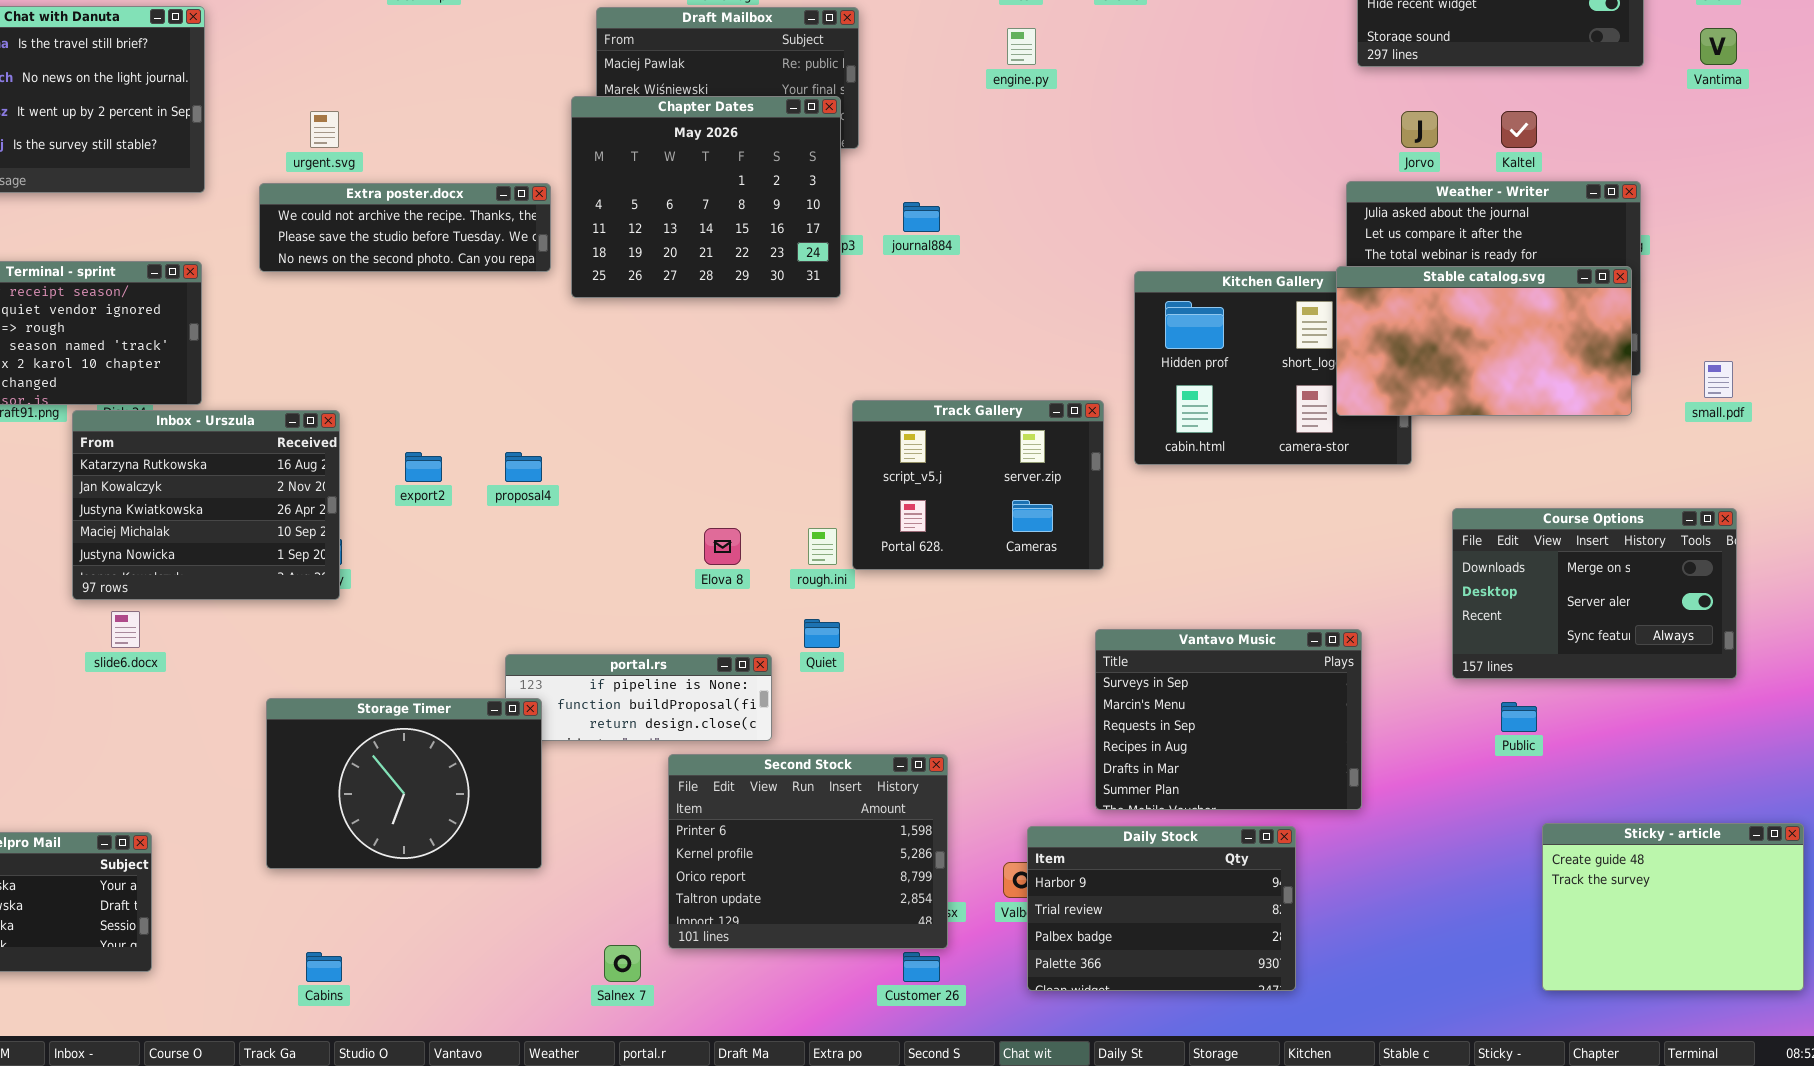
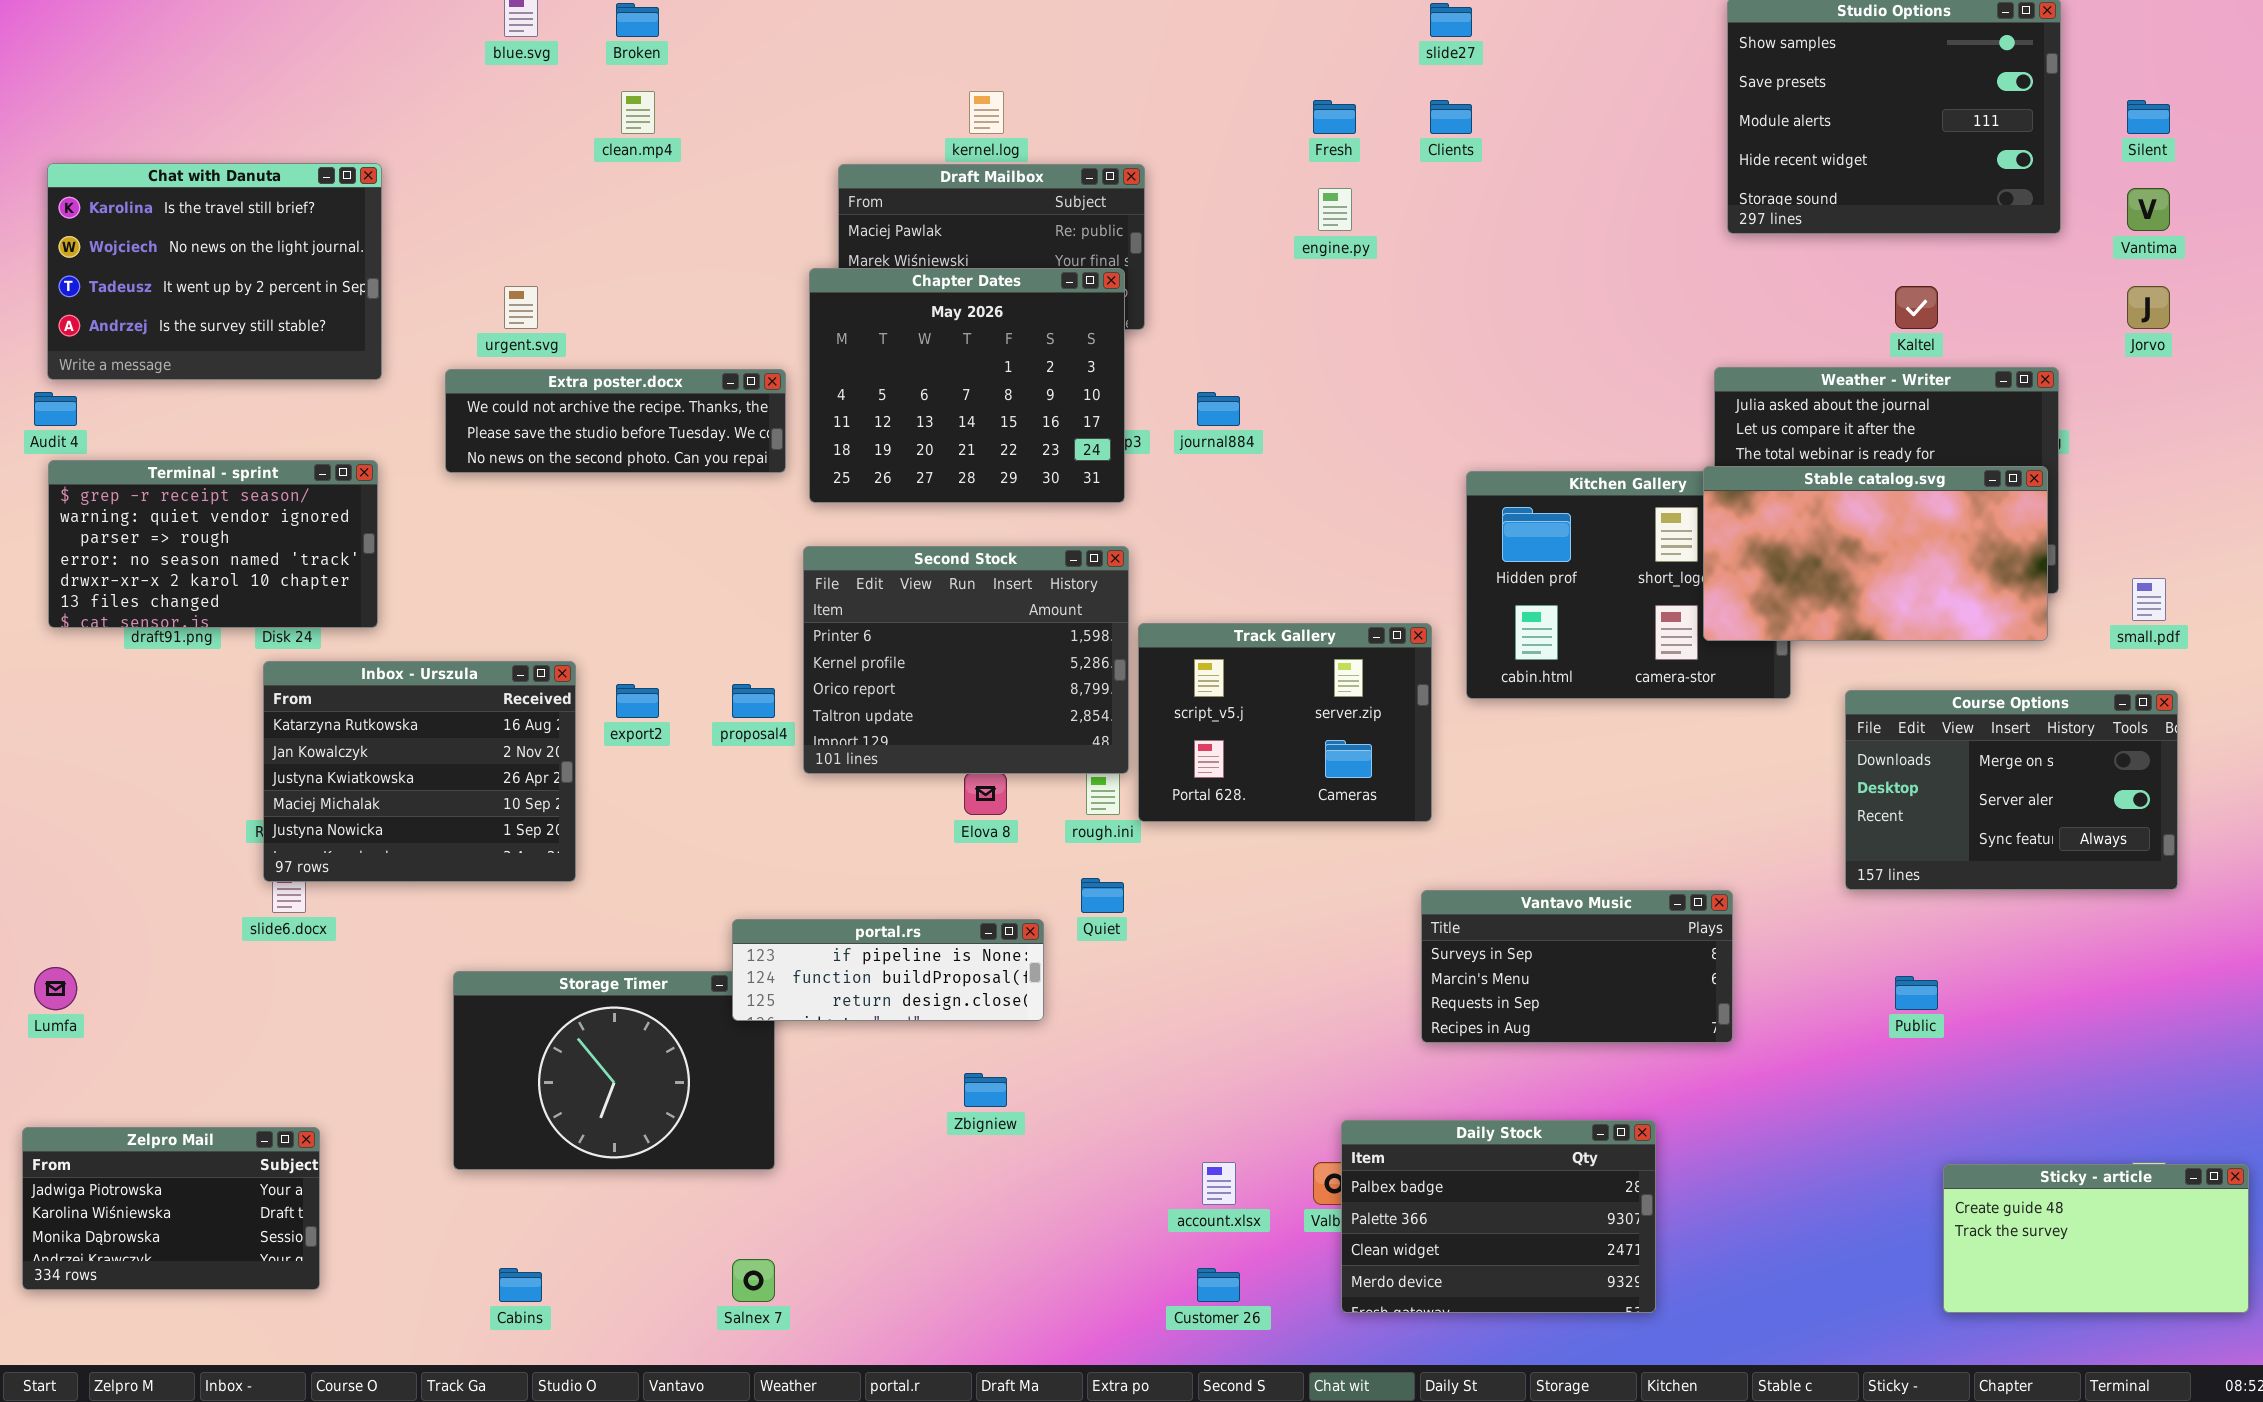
Jorvo: [1401,111,1438,148] -> [2127,286,2170,329], moved
Inbox - Urszula: [72,410,340,600] -> [263,661,576,882], moved
Course Options: [1452,508,1737,679] -> [1845,690,2178,890], moved
Vantavo Music: [1095,629,1362,810] -> [1421,890,1733,1043], resized
portal.rs: [505,654,772,741] -> [732,919,1044,1021], raised
Second Stock: [668,754,948,949] -> [803,546,1129,774], moved
Sticky - article: [1542,823,1804,991] -> [1943,1164,2249,1313], resized
Daily Stock: [1027,826,1296,991] -> [1341,1120,1656,1313], scrolled down 2 rows
Salnex 7: [604,945,641,982] -> [732,1259,775,1302], moved

